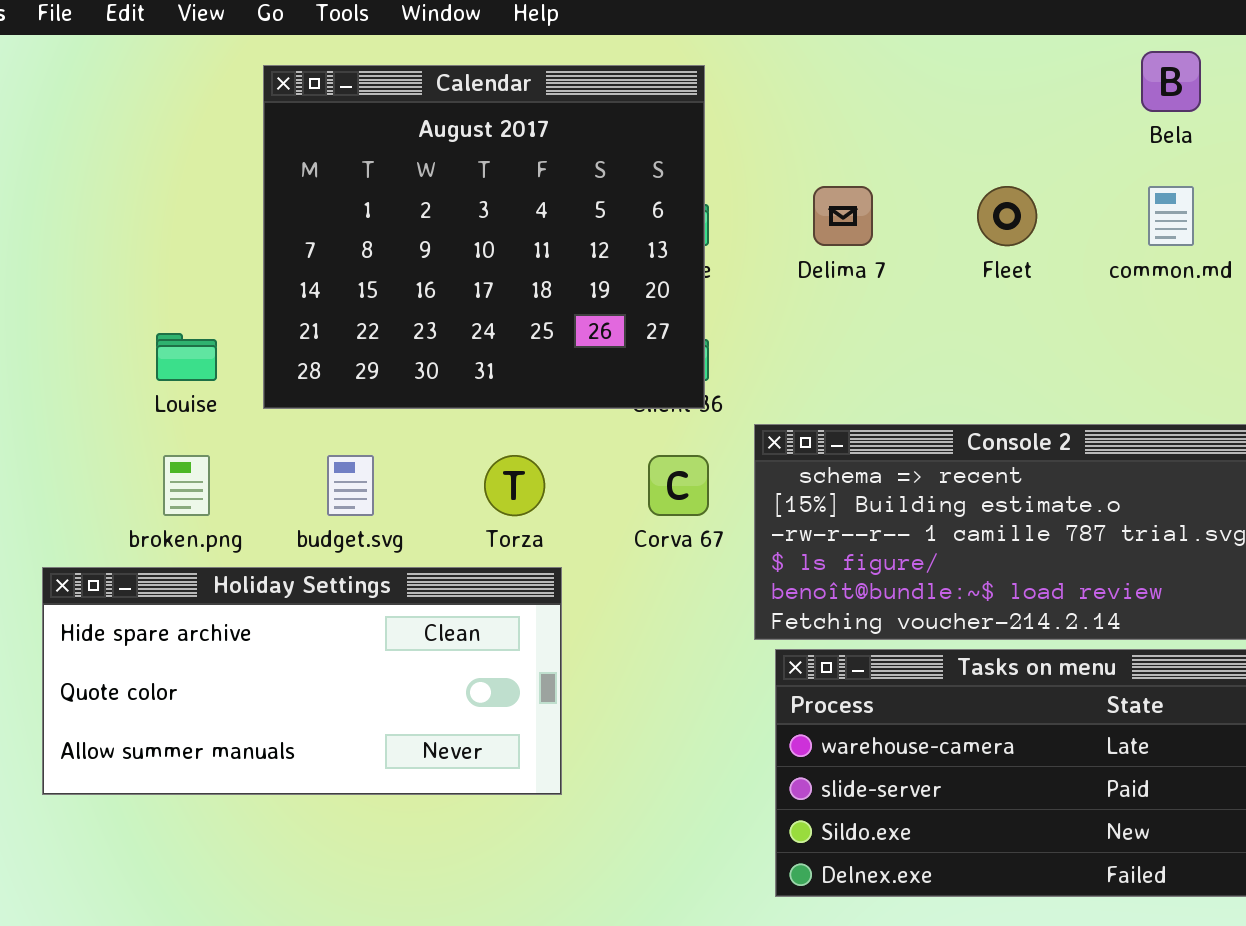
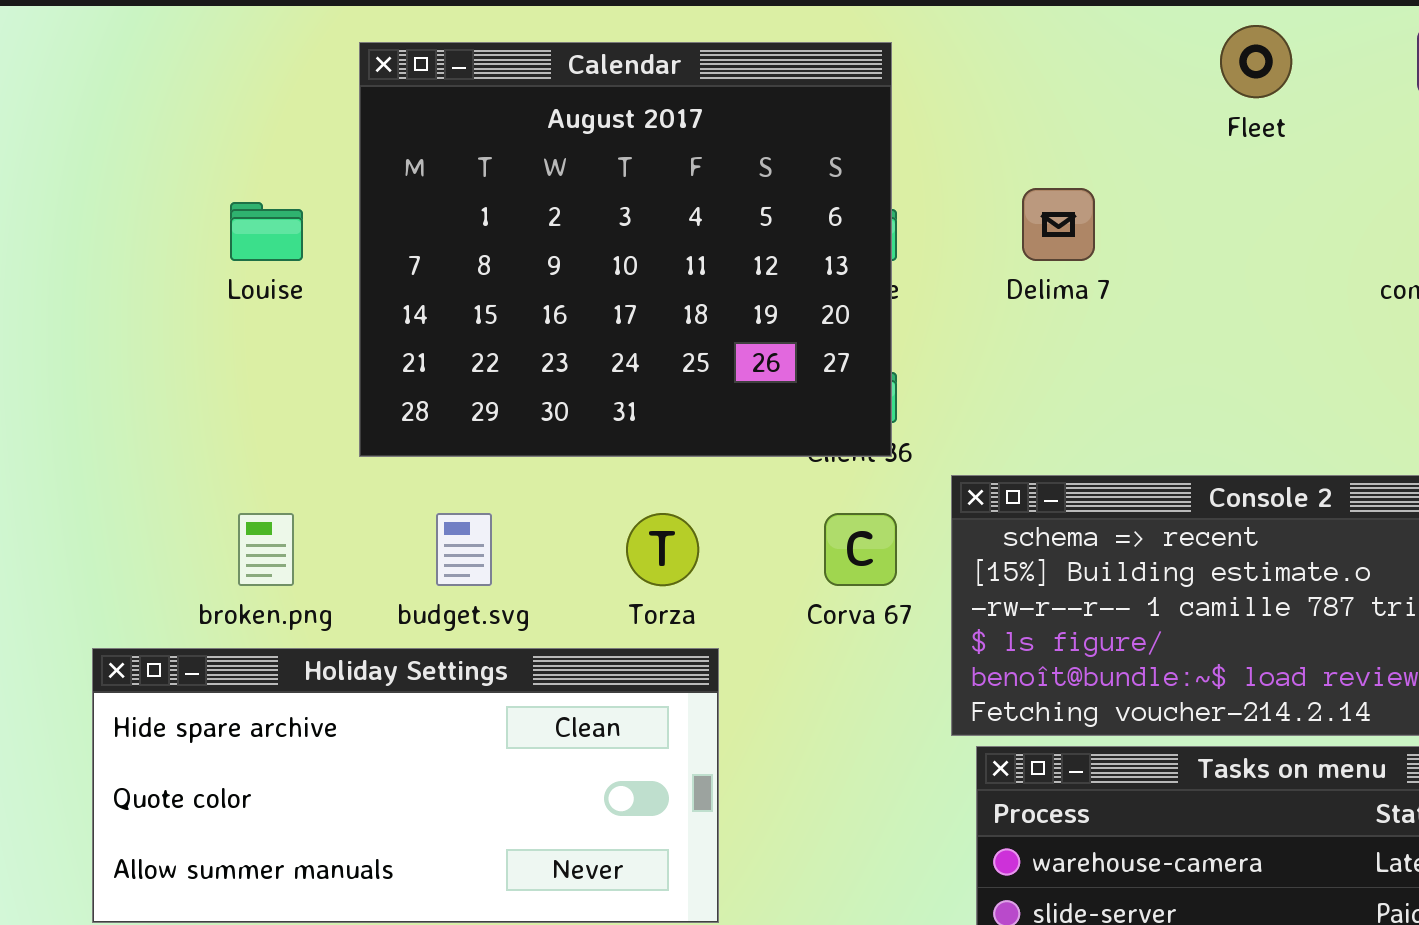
Fleet: [977,186,1037,246] -> [1220,25,1292,98], moved
Louise: [156,333,217,381] -> [230,202,303,261], moved

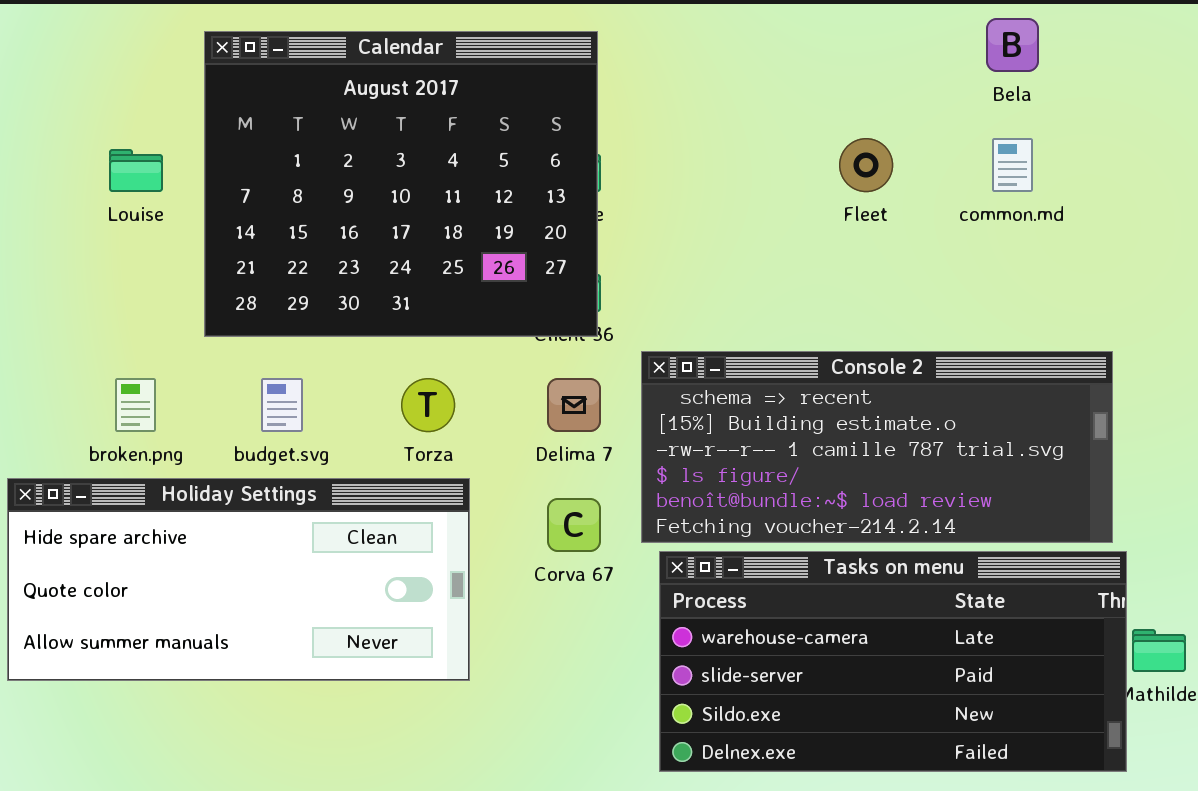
Fleet: [1220,25,1292,98] -> [839,138,893,192], moved
Delima 7: [1022,188,1095,261] -> [547,378,601,432], moved
Corva 67: [824,513,897,586] -> [547,498,601,552], moved

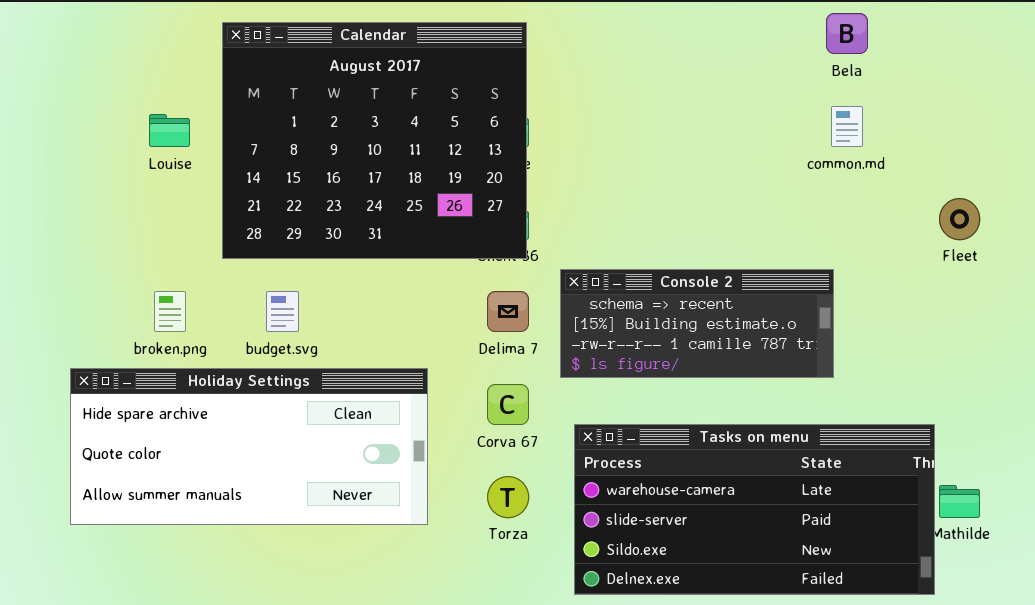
Fleet: [839,138,893,192] -> [939,198,980,240], moved
Console 2: [641,351,1113,543] -> [560,269,834,378], resized
Torza: [401,378,455,432] -> [487,476,529,518], moved

